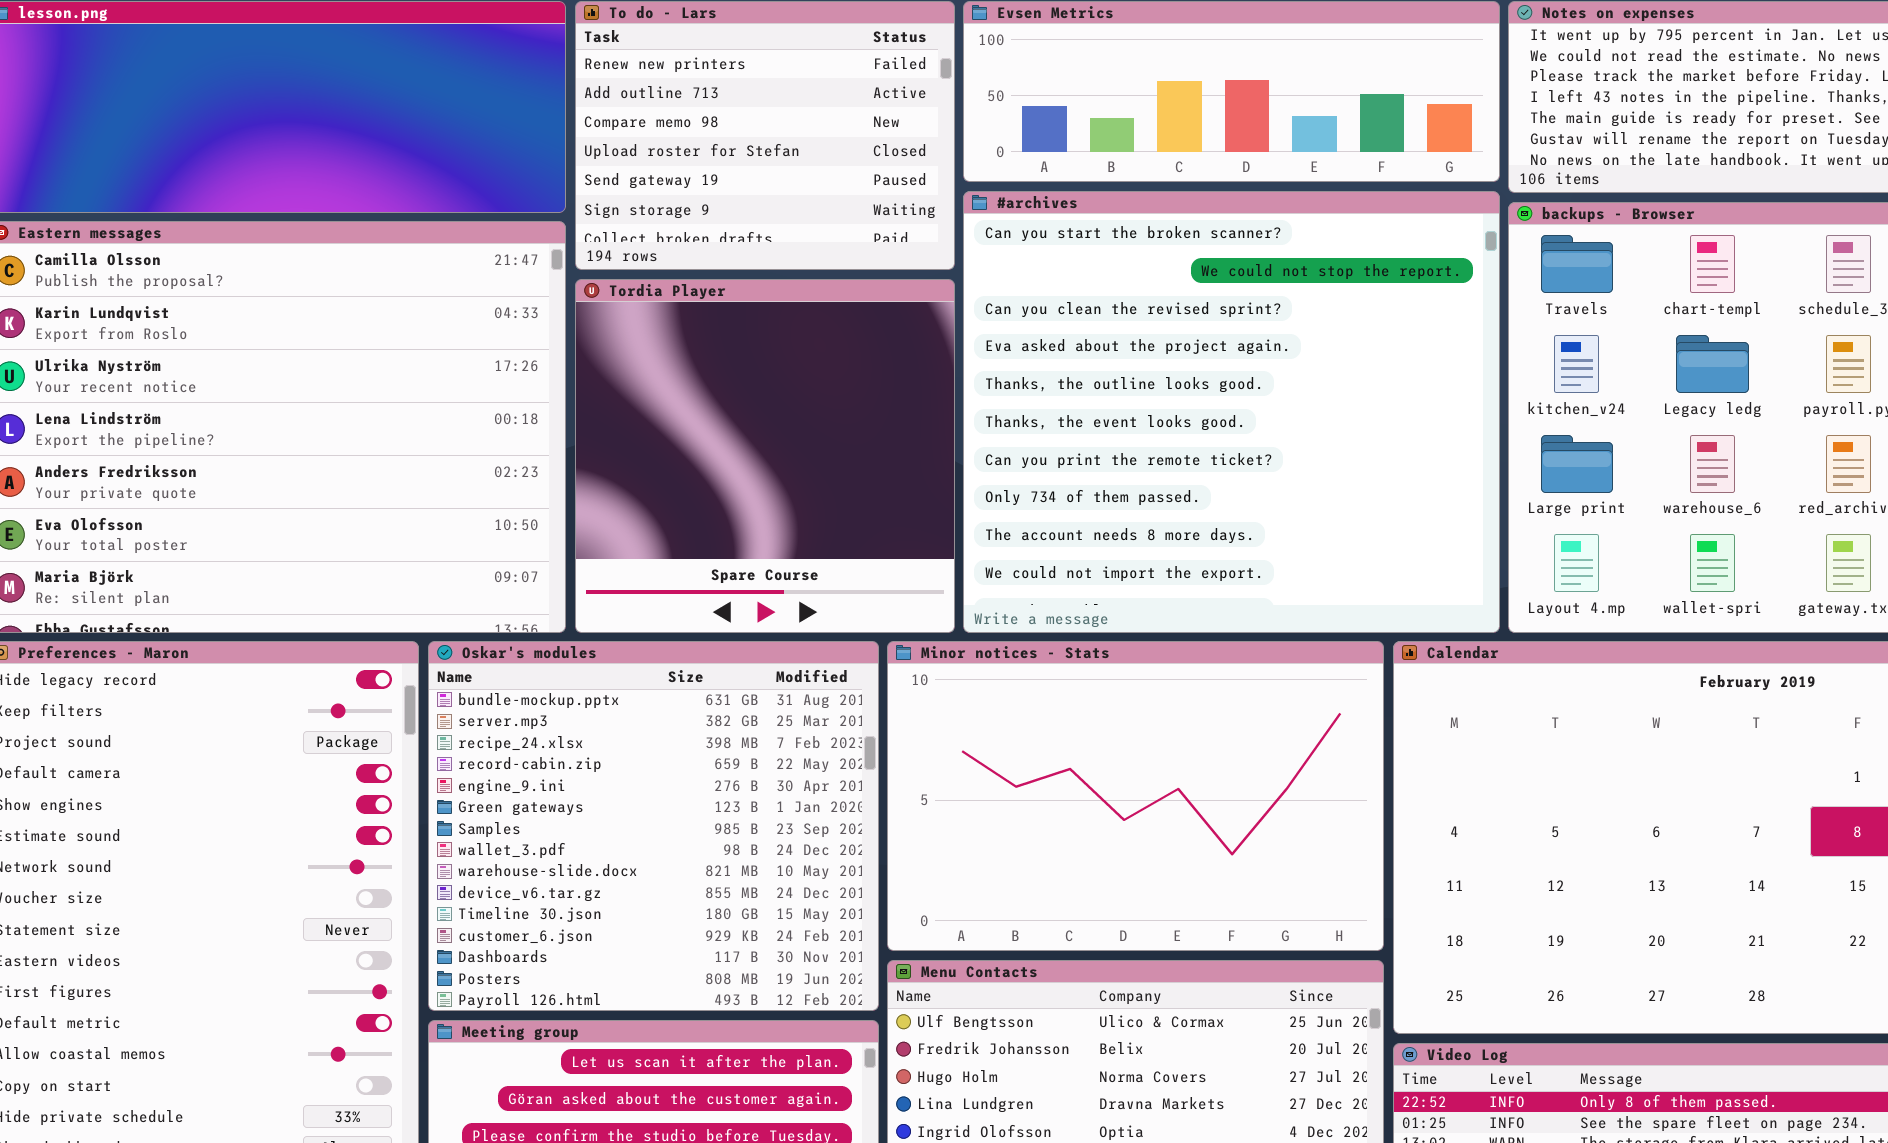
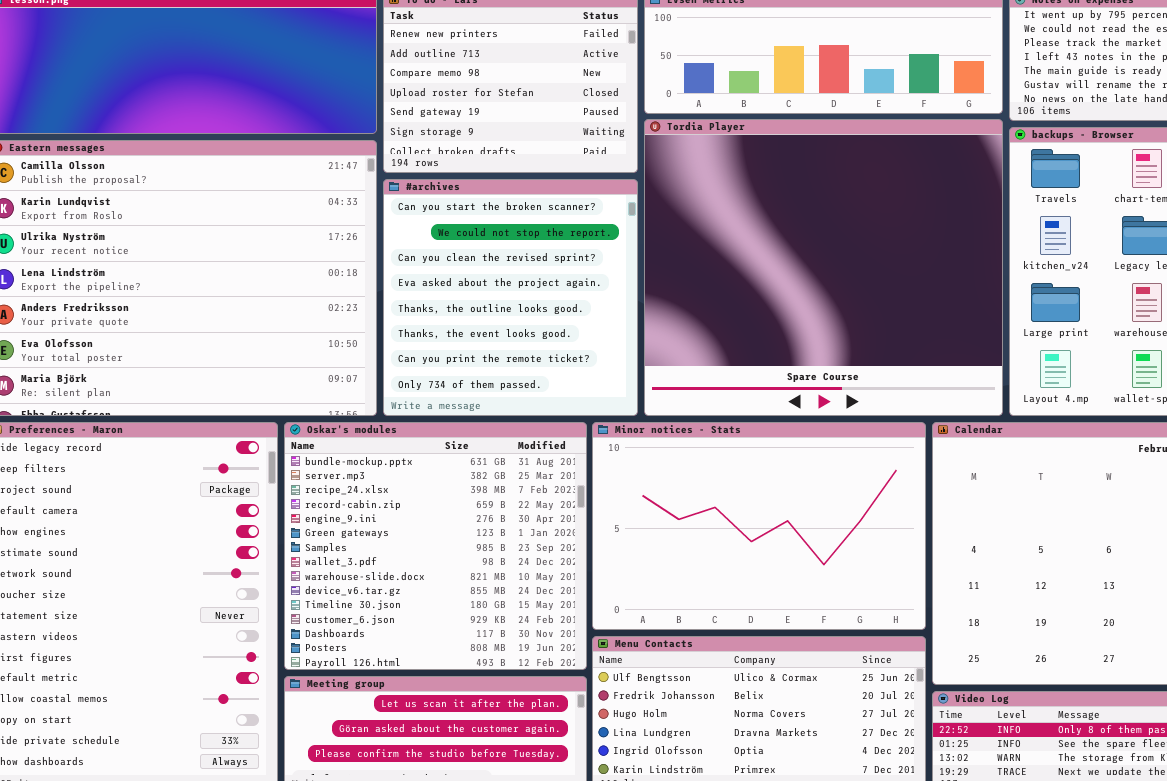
#archives: [963,191,1500,633] -> [383,179,638,416], moved, resized
Tordia Player: [575,279,955,633] -> [644,119,1003,416], moved, resized

